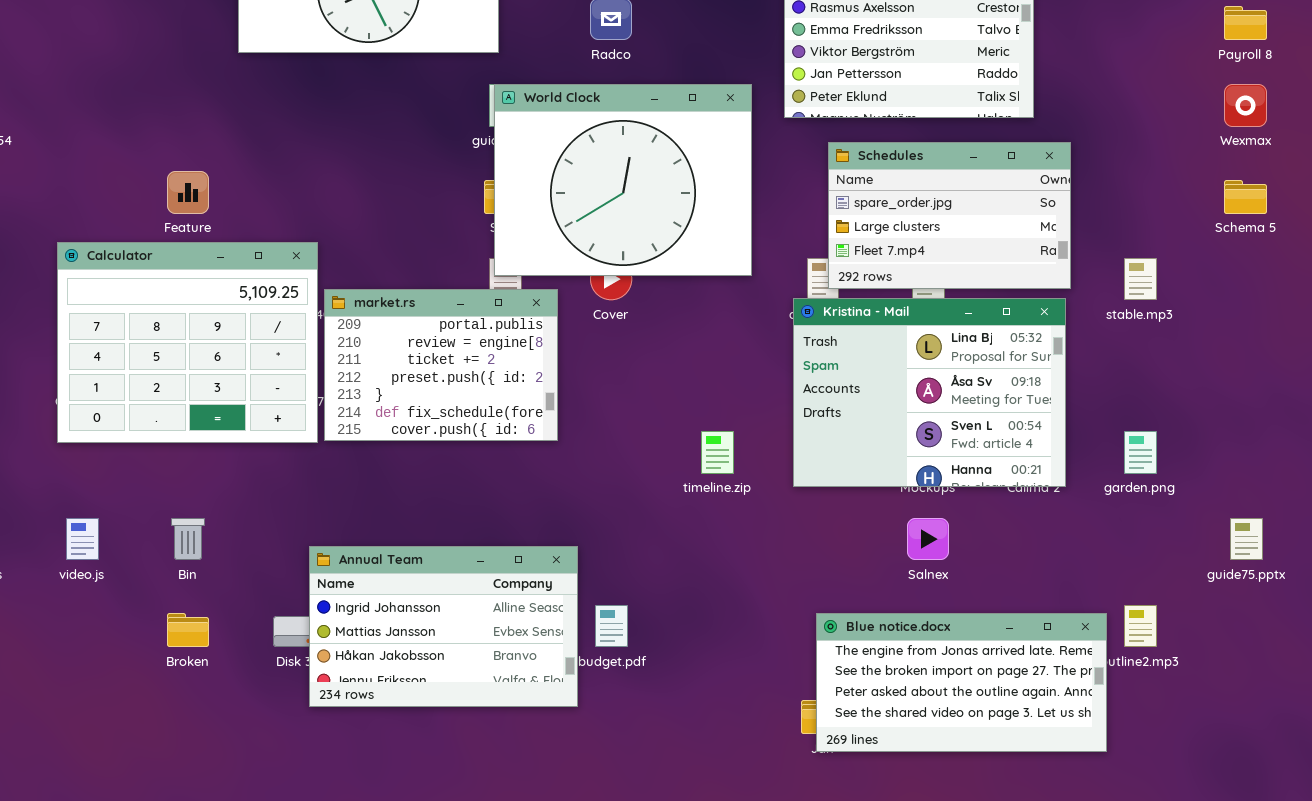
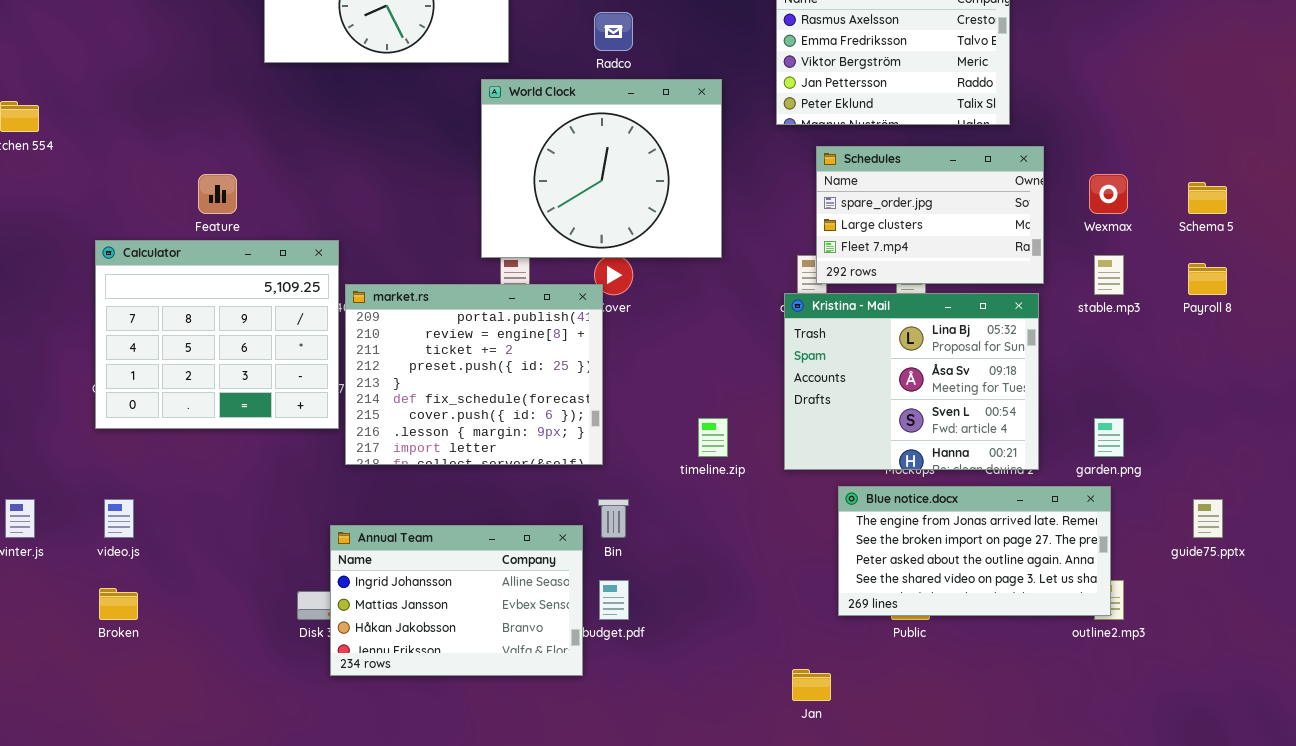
Payroll 8: [1224,6,1267,40] -> [1188,263,1227,295], moved
World Clock: [494,84,752,276] -> [481,79,722,258], moved
Wexmax: [1224,84,1267,127] -> [1089,174,1128,214], moved
market.rs: [324,289,558,441] -> [345,284,603,465], resized
Bin: [171,518,205,560] -> [598,499,629,538], moved
Broken: [167,613,209,647] -> [99,588,138,620], moved
Blue notice.docx: [816,613,1107,752] -> [838,486,1111,616], moved

